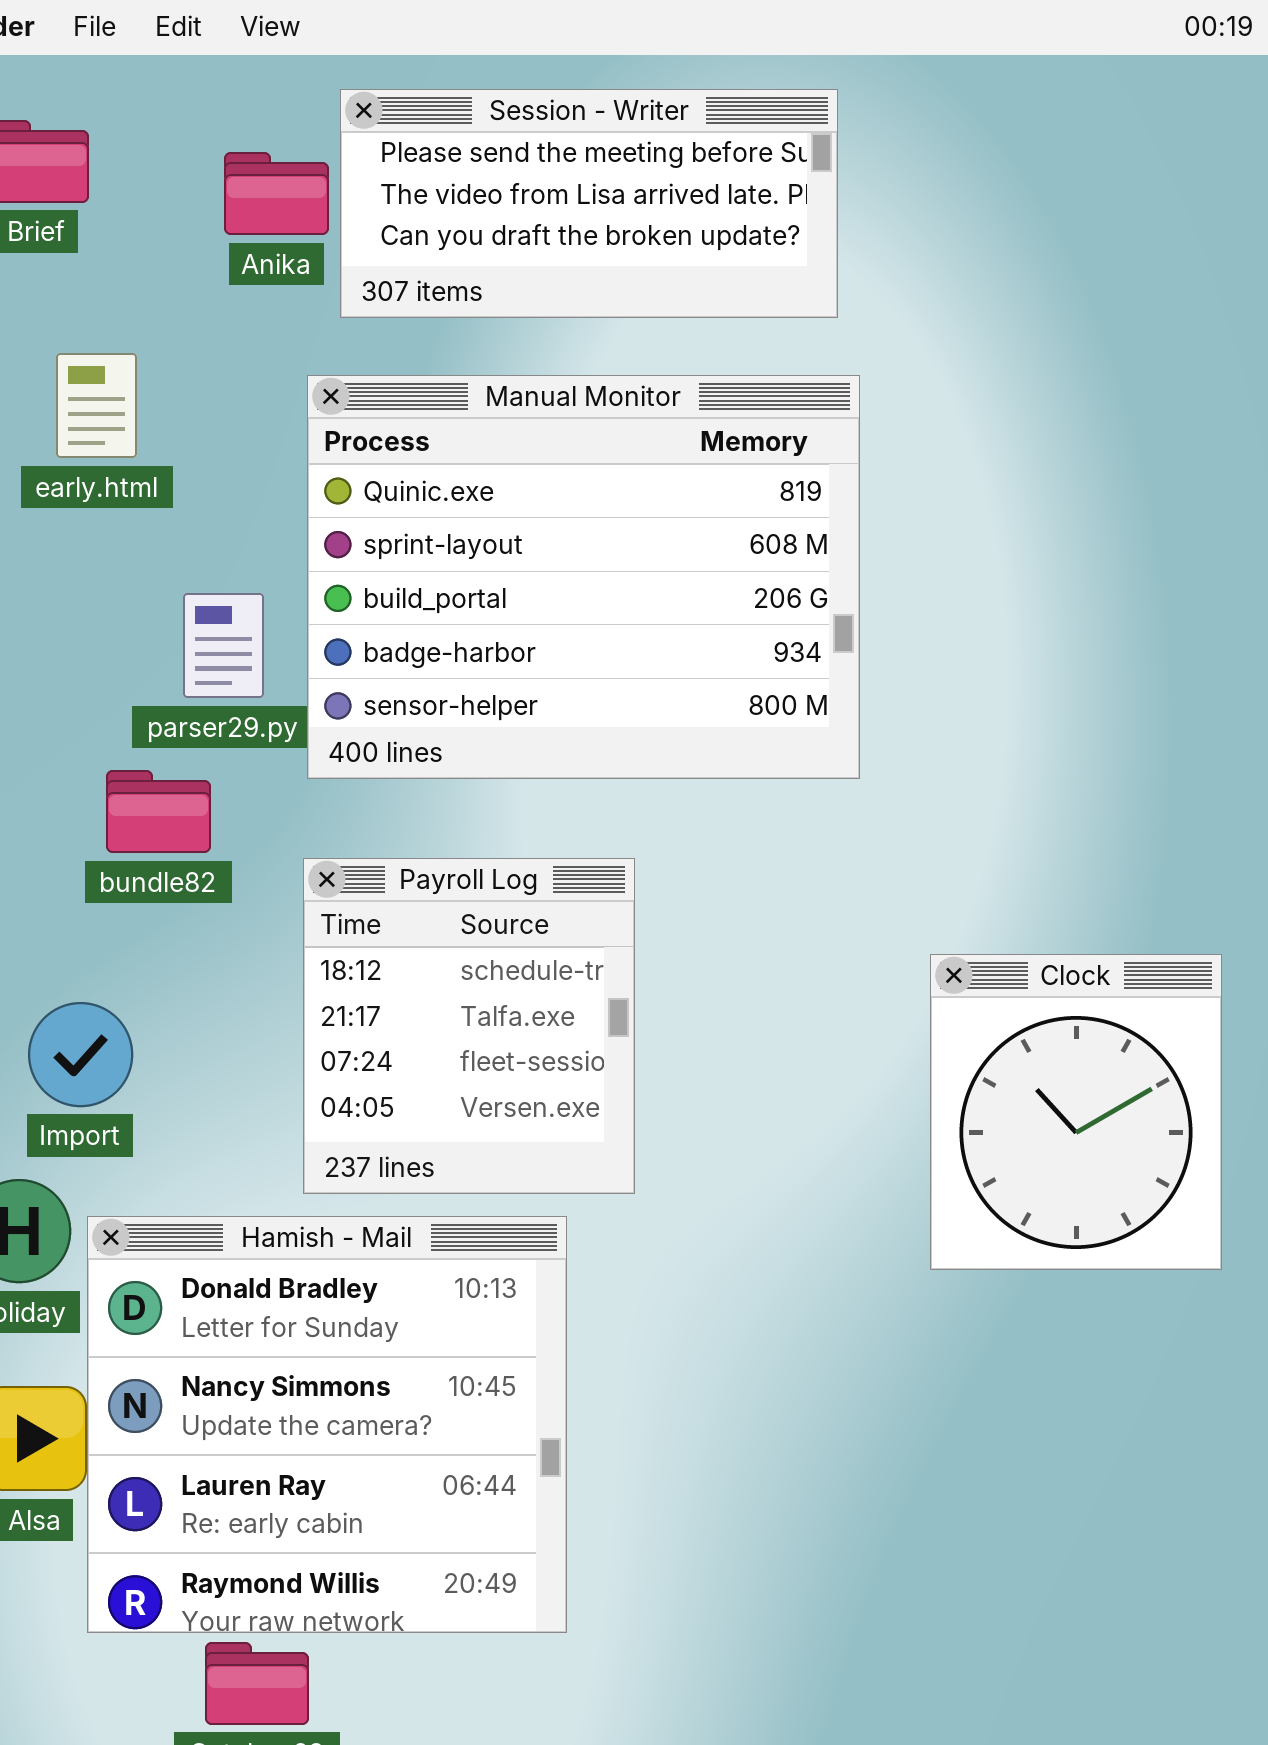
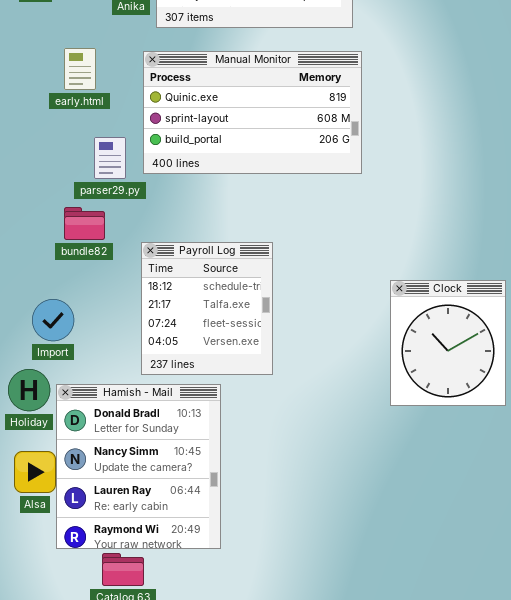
early.html: [56,353,137,458] -> [64,48,96,90], moved
Manual Monitor: [307,375,860,779] -> [143,51,362,174], resized
Hamish - Mail: [87,1216,567,1633] -> [56,384,221,549], resized

